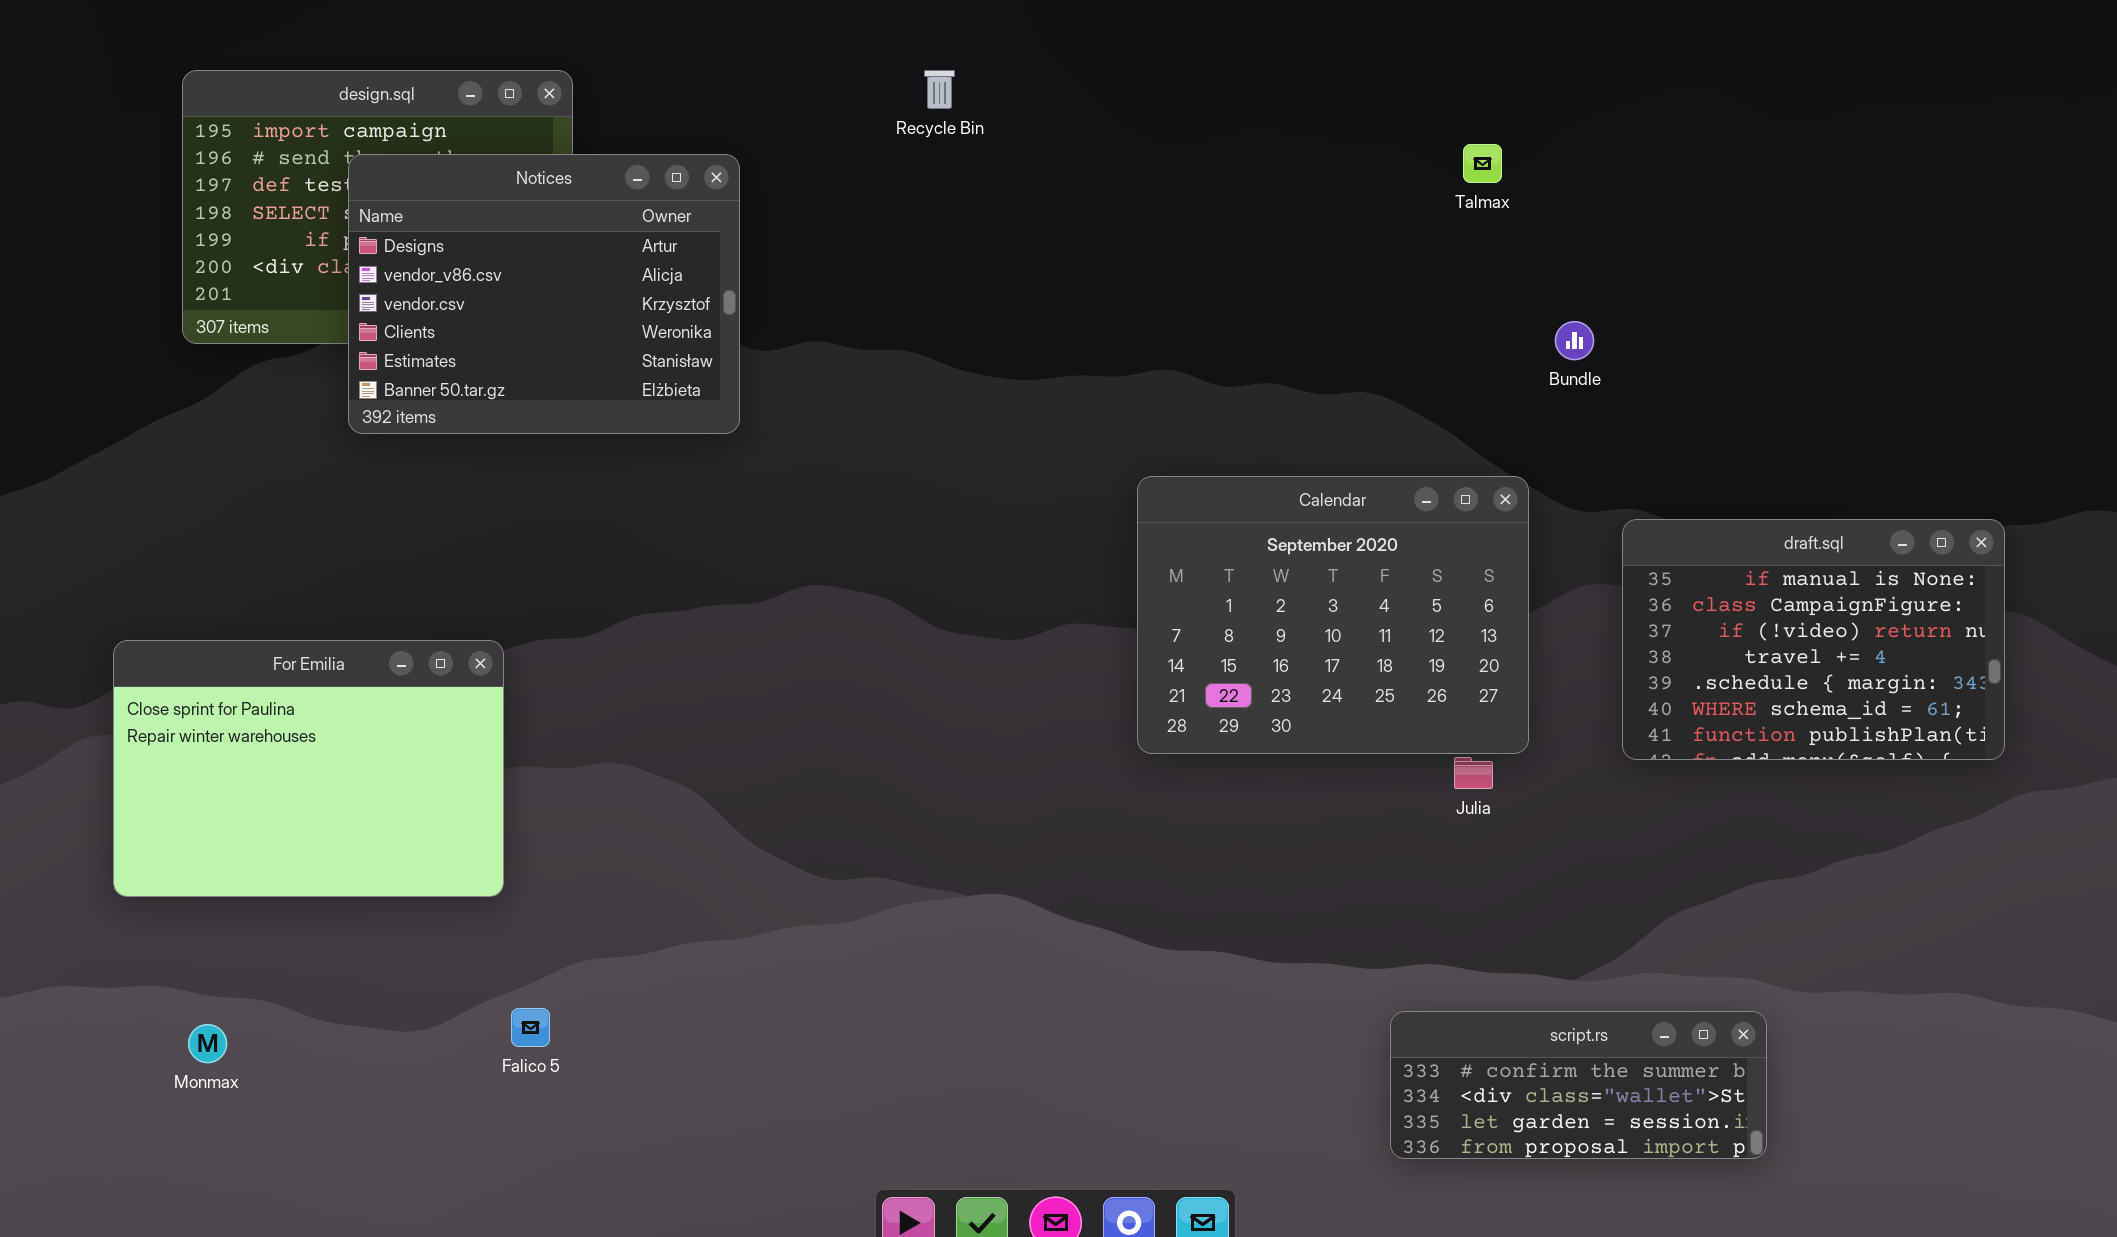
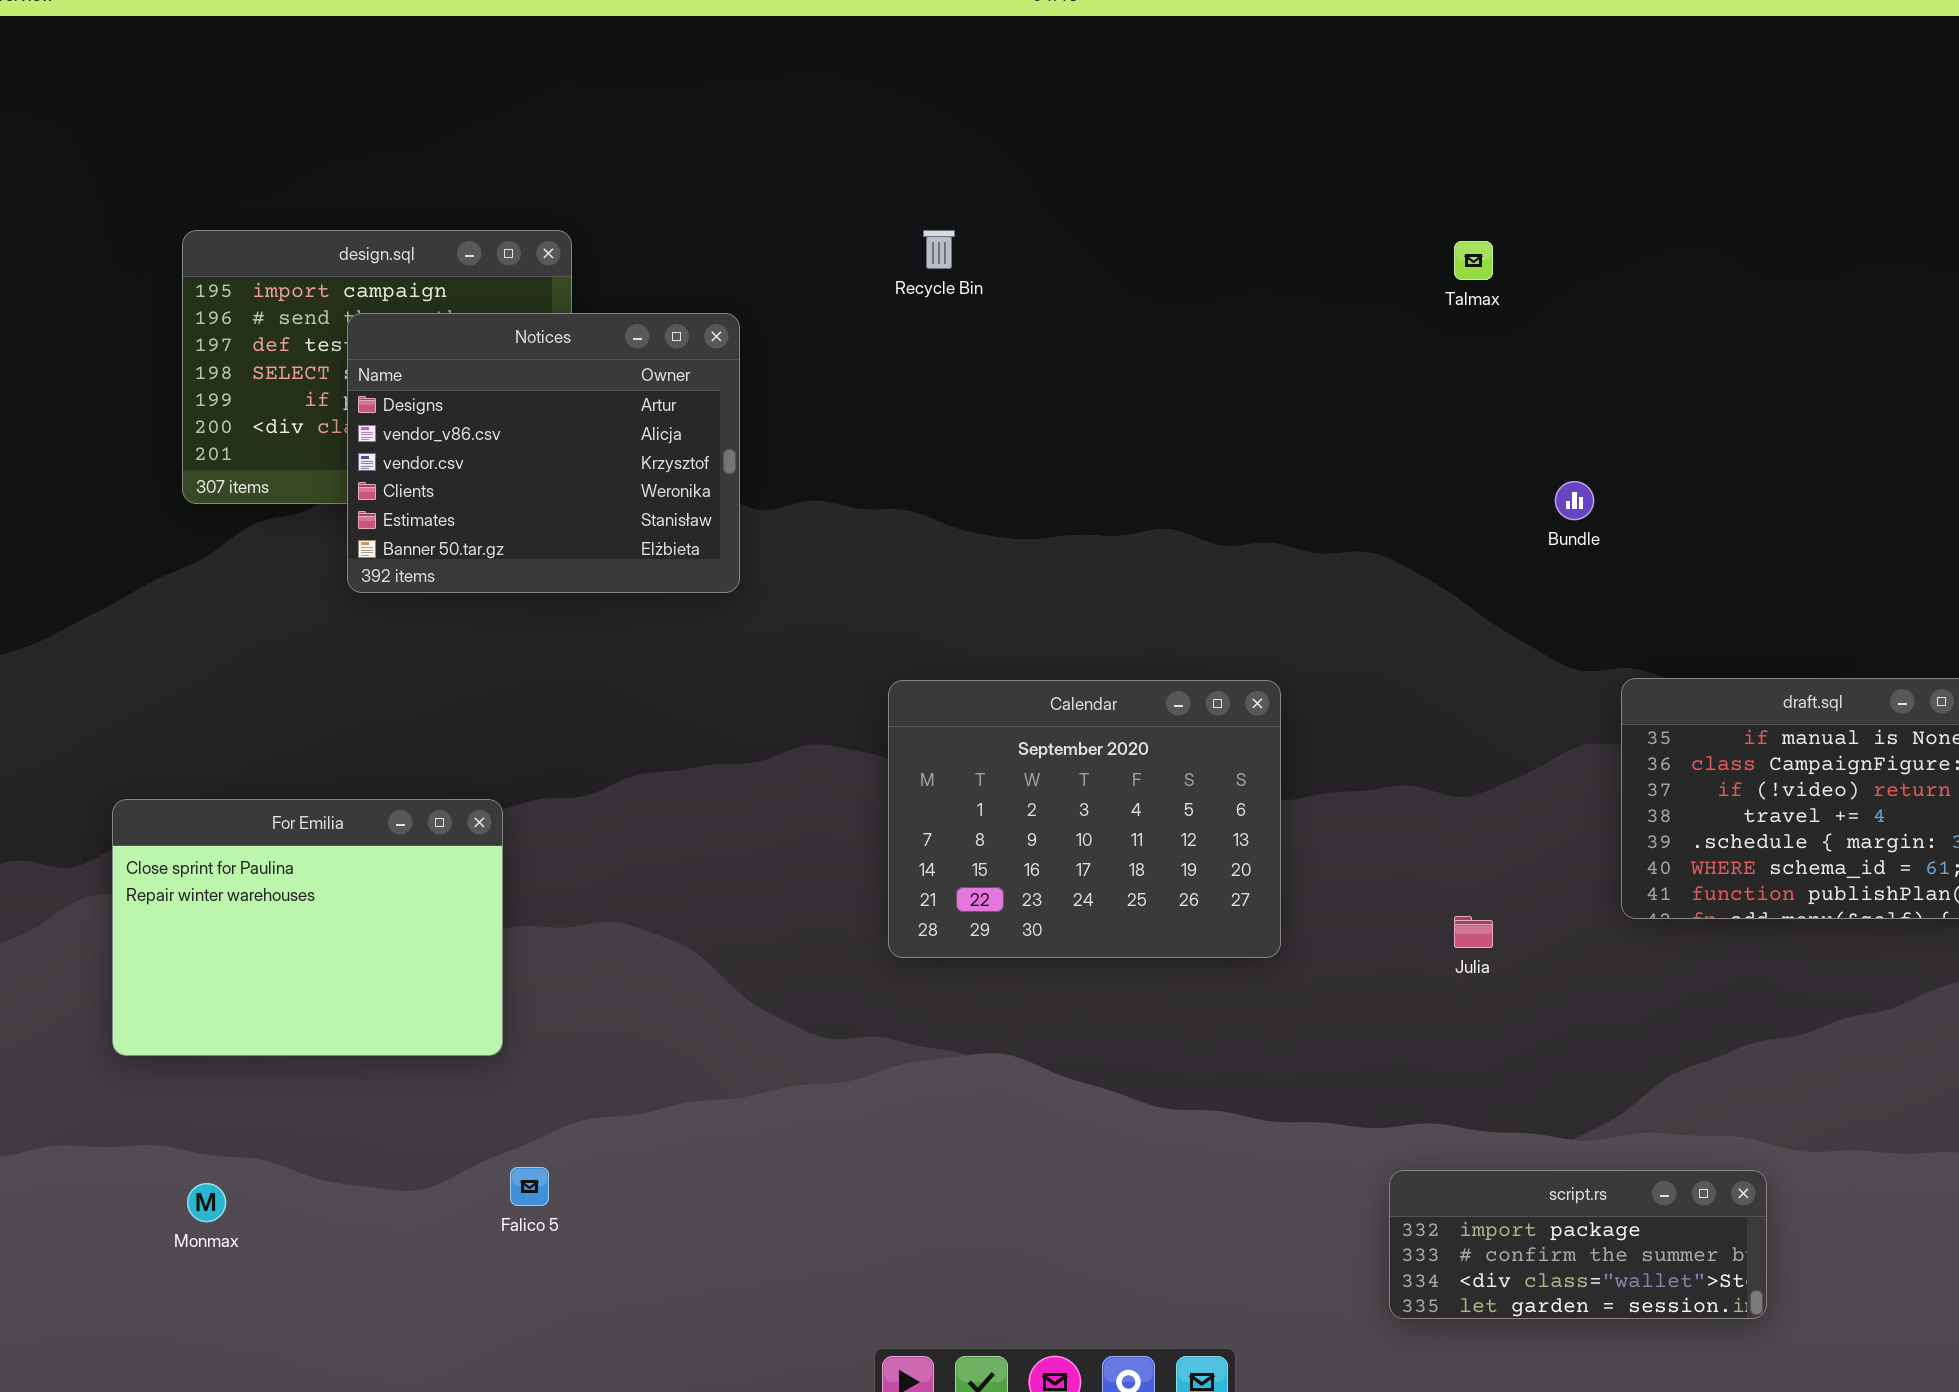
Talmax: [1463,144,1502,183] -> [1454,241,1493,280], moved
Calendar: [1137,476,1529,754] -> [888,680,1281,958], moved
script.rs: [1390,1011,1767,1159] -> [1389,1170,1767,1319], scrolled up 1 row

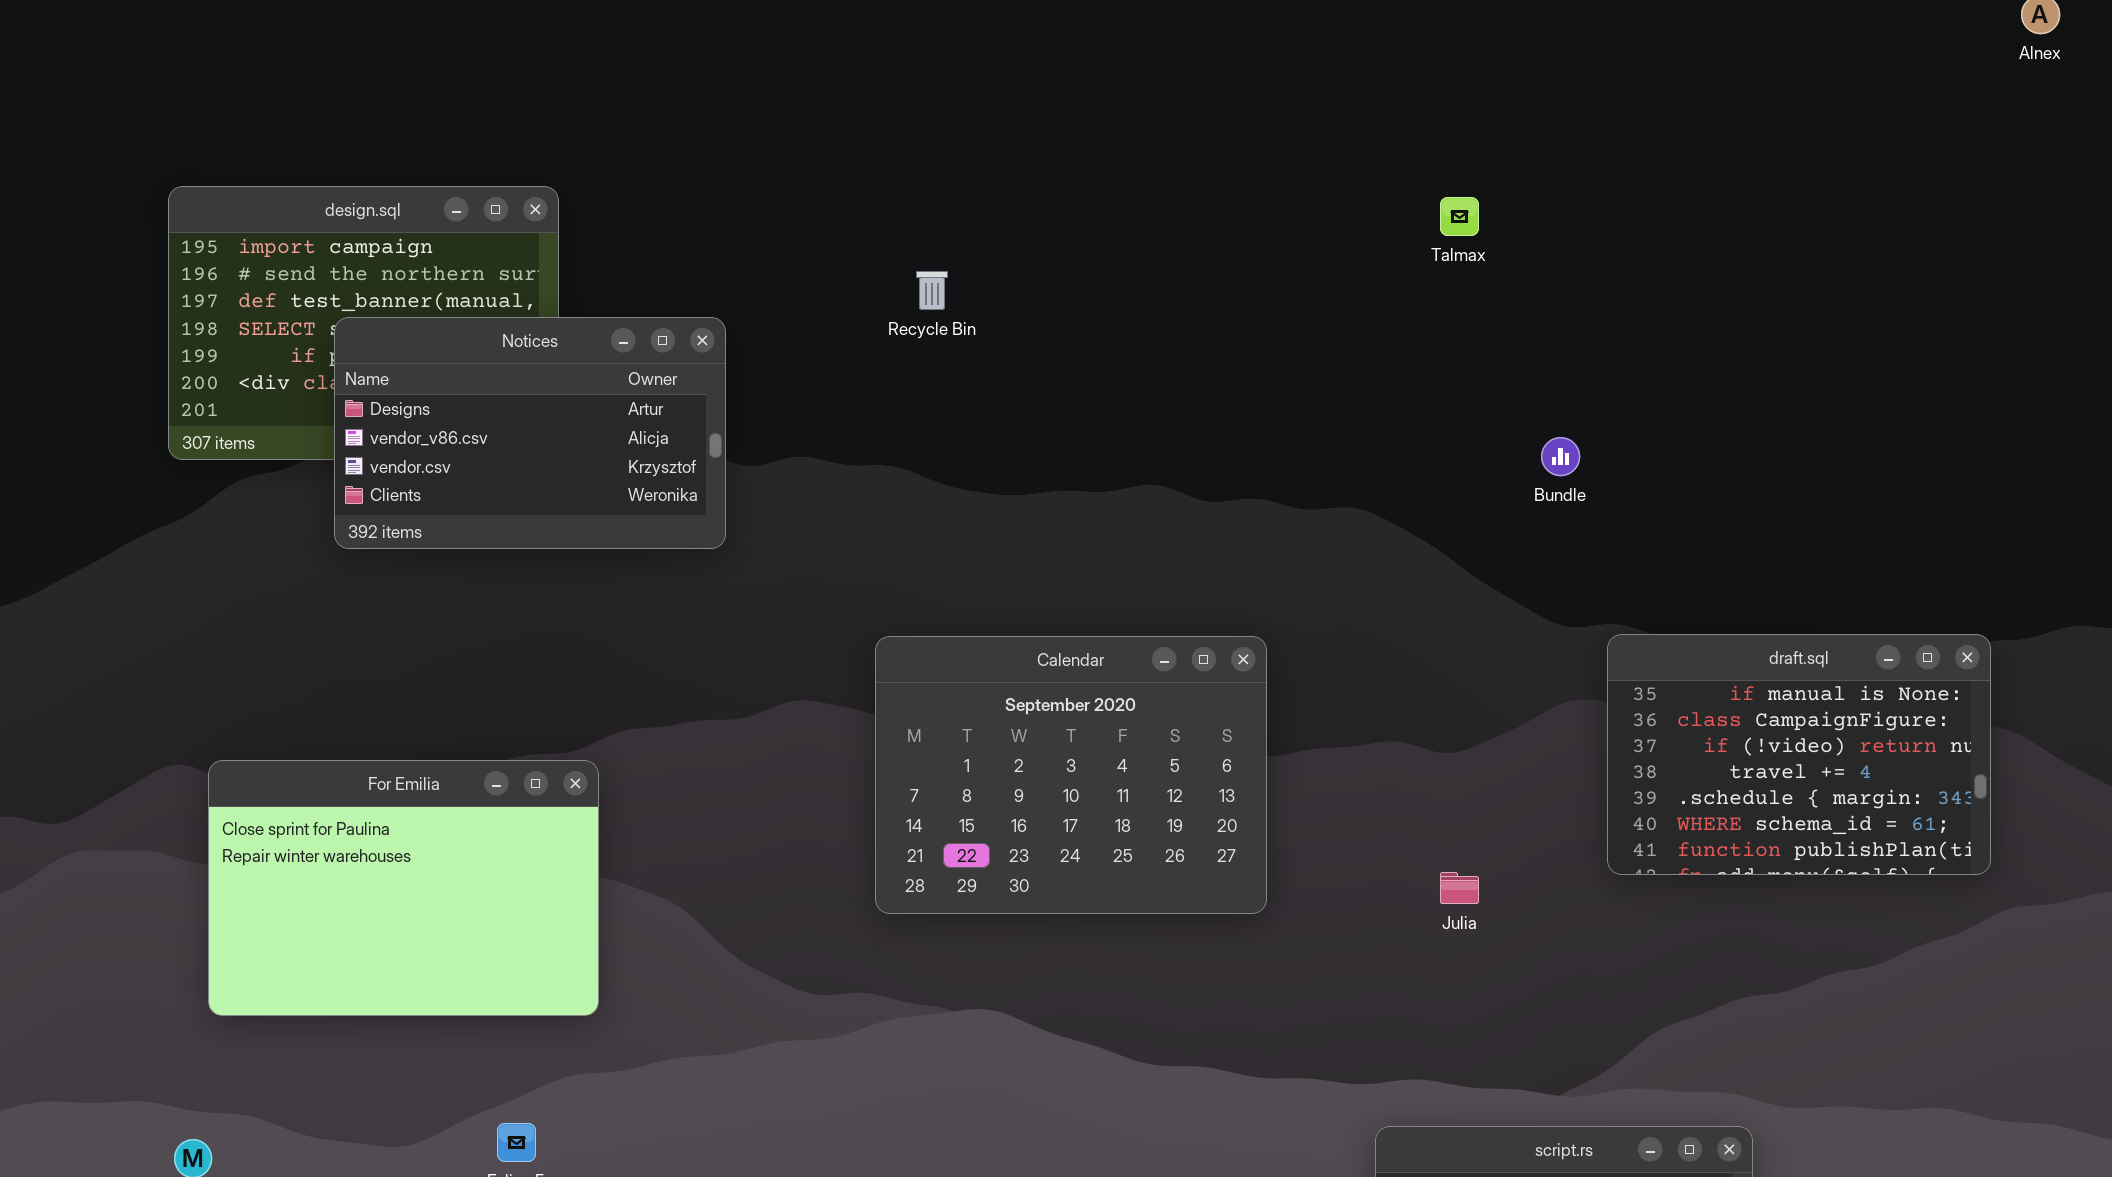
Recycle Bin: [923,230,955,269] -> [916,271,948,310], moved
Notices: [347,313,740,593] -> [334,317,726,549], resized
For Emilia: [112,799,503,1056] -> [208,760,599,1016], moved

